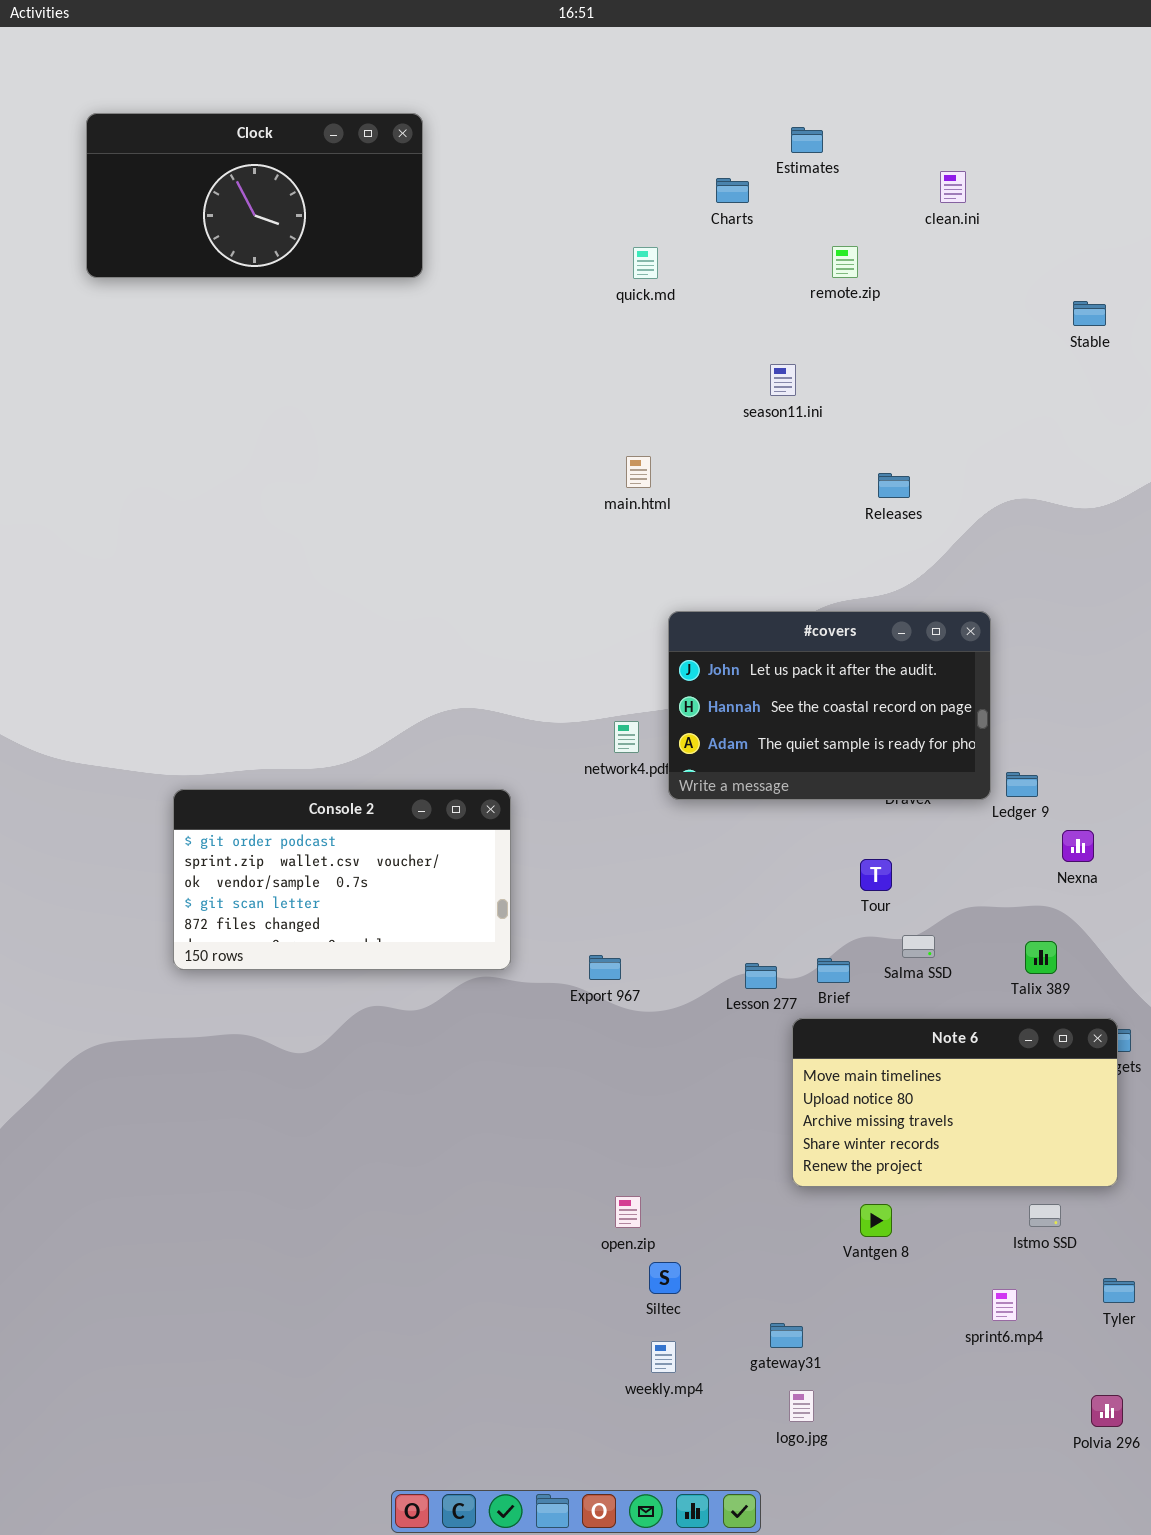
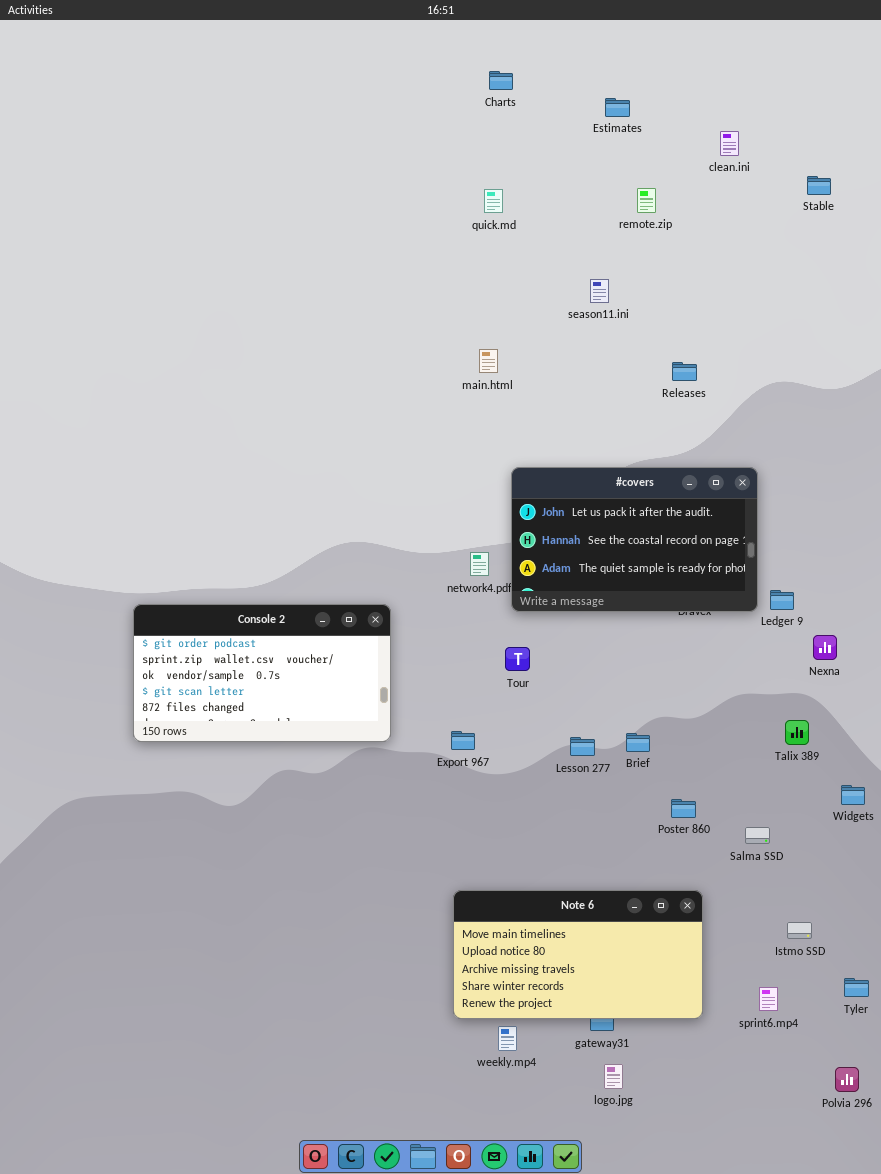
Clock: [86,113,423,278] -> none, closed
Charts: [716,178,749,203] -> [489,71,513,90], moved
Stable: [1073,301,1106,326] -> [807,176,831,195], moved
Tour: [860,859,892,891] -> [505,647,530,671], moved
Salma SSD: [902,935,935,958] -> [745,827,770,844], moved
Note 6: [792,1018,1118,1187] -> [453,890,703,1019], moved

